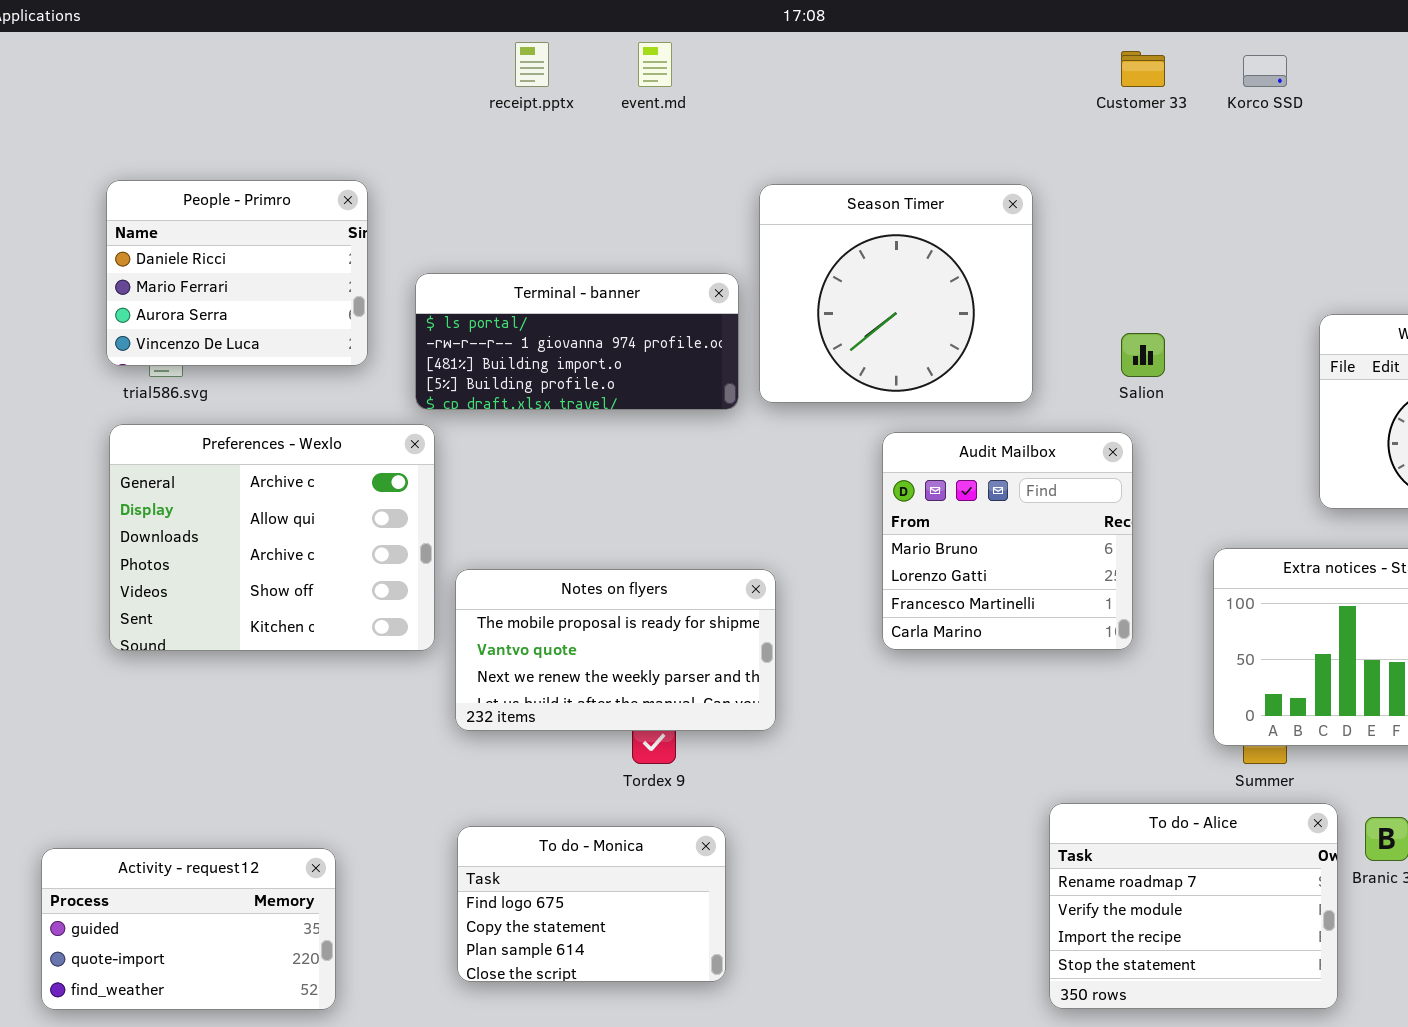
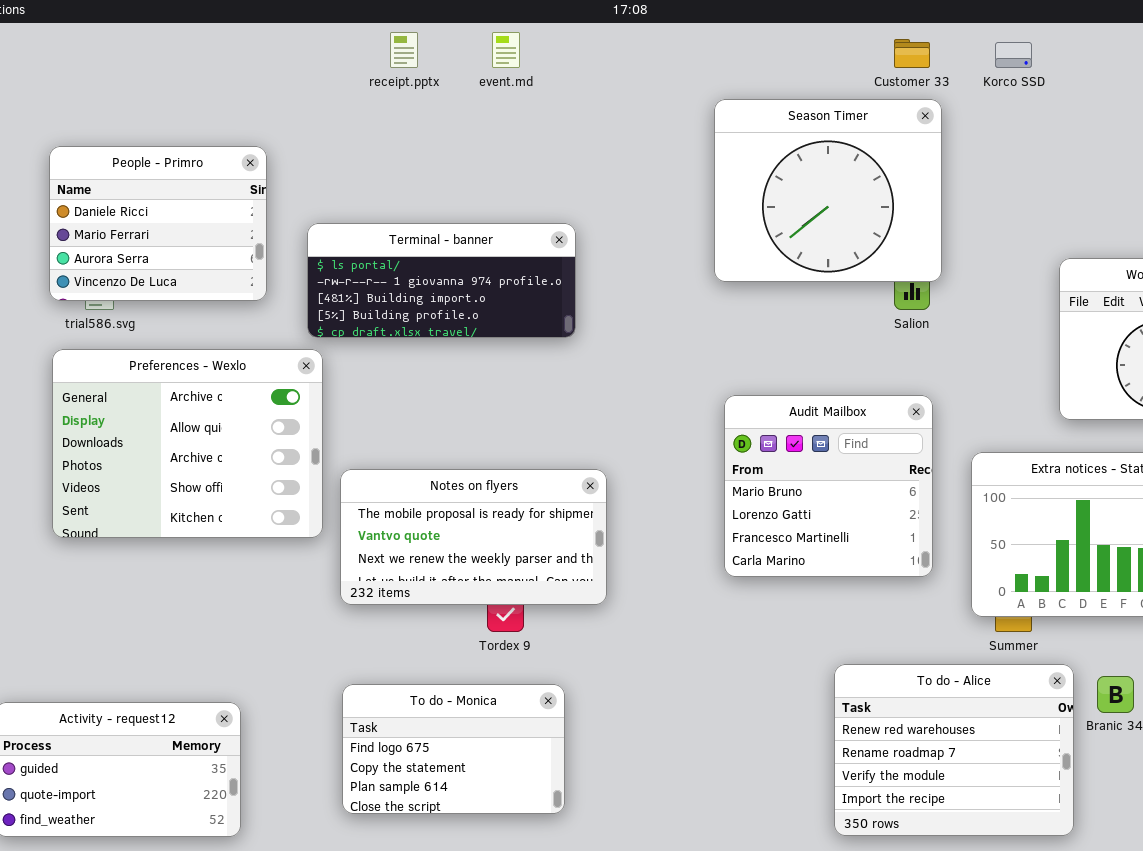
Season Timer: [759,184,1033,403] -> [714,99,942,282], moved
Audit Mailbox: [882,432,1133,650] -> [724,395,933,577], moved
To do - Alice: [1049,803,1338,1009] -> [834,664,1074,836], scrolled up 1 row

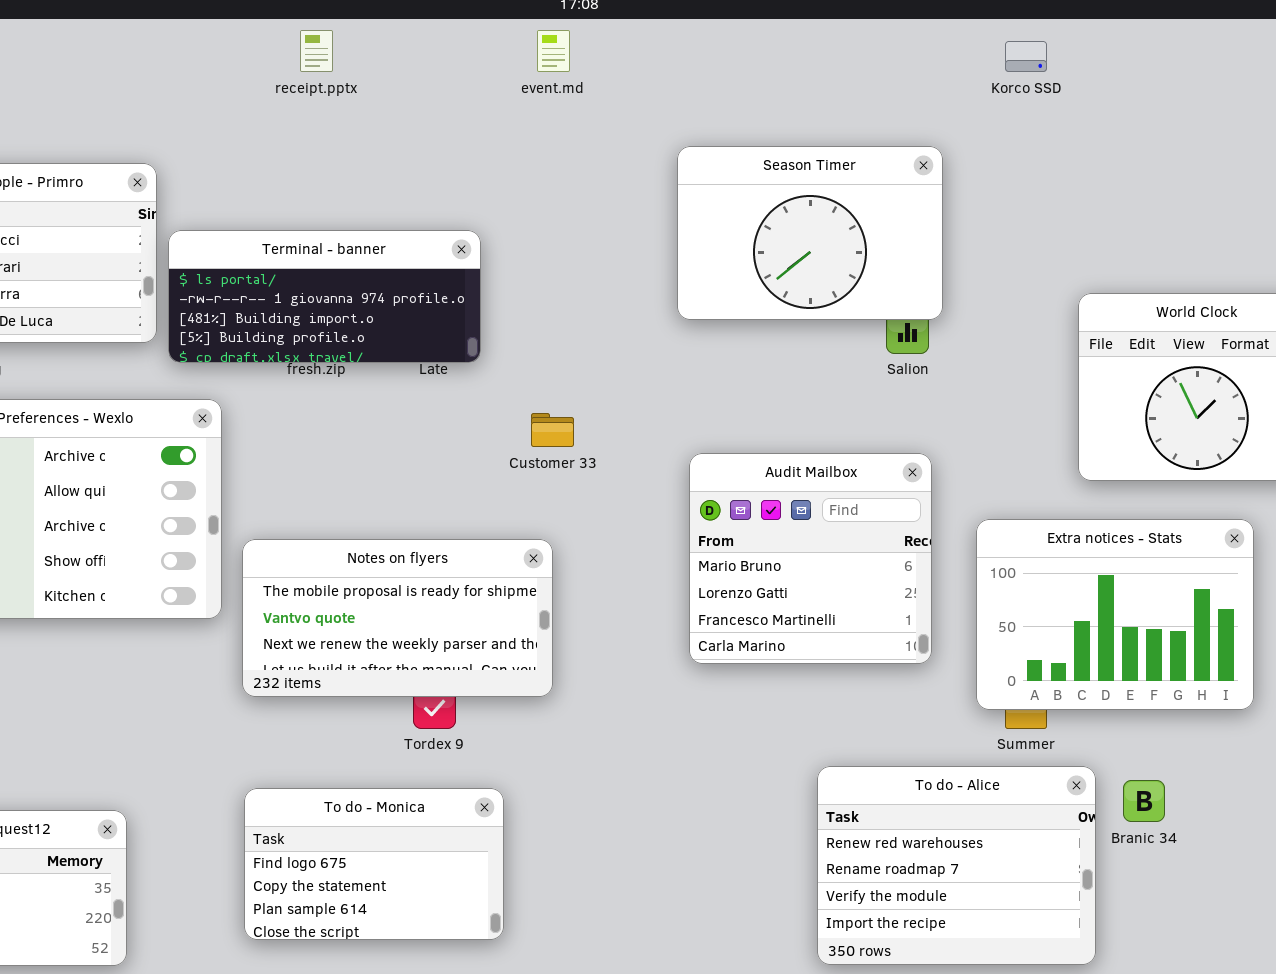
event.md: [492,32,520,68] -> [537,30,570,72], moved
Customer 33: [894,39,930,68] -> [531,413,574,447], moved
Season Timer: [714,99,942,282] -> [677,146,943,320], resized
Terminal - banner: [307,223,576,338] -> [168,230,481,363], moved

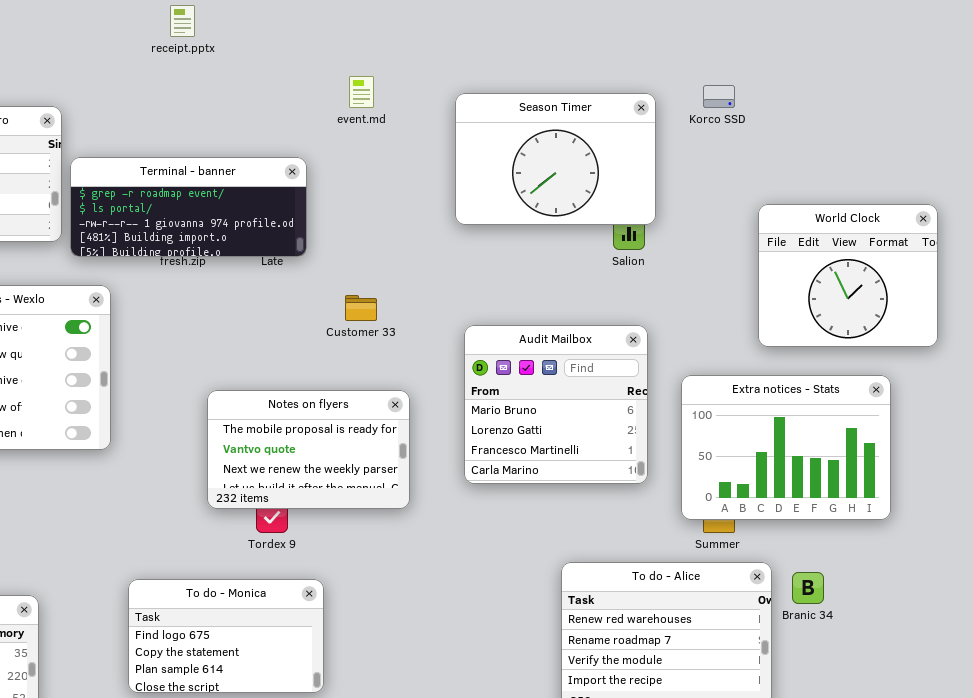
event.md: [537,30,570,72] -> [349,76,374,108], moved
Korco SSD: [1005,41,1047,72] -> [703,85,735,108], moved
Terminal - banner: [168,230,481,363] -> [70,157,307,257], scrolled up 1 row
Notes on flyers: [242,539,553,697] -> [207,390,410,509], moved, resized

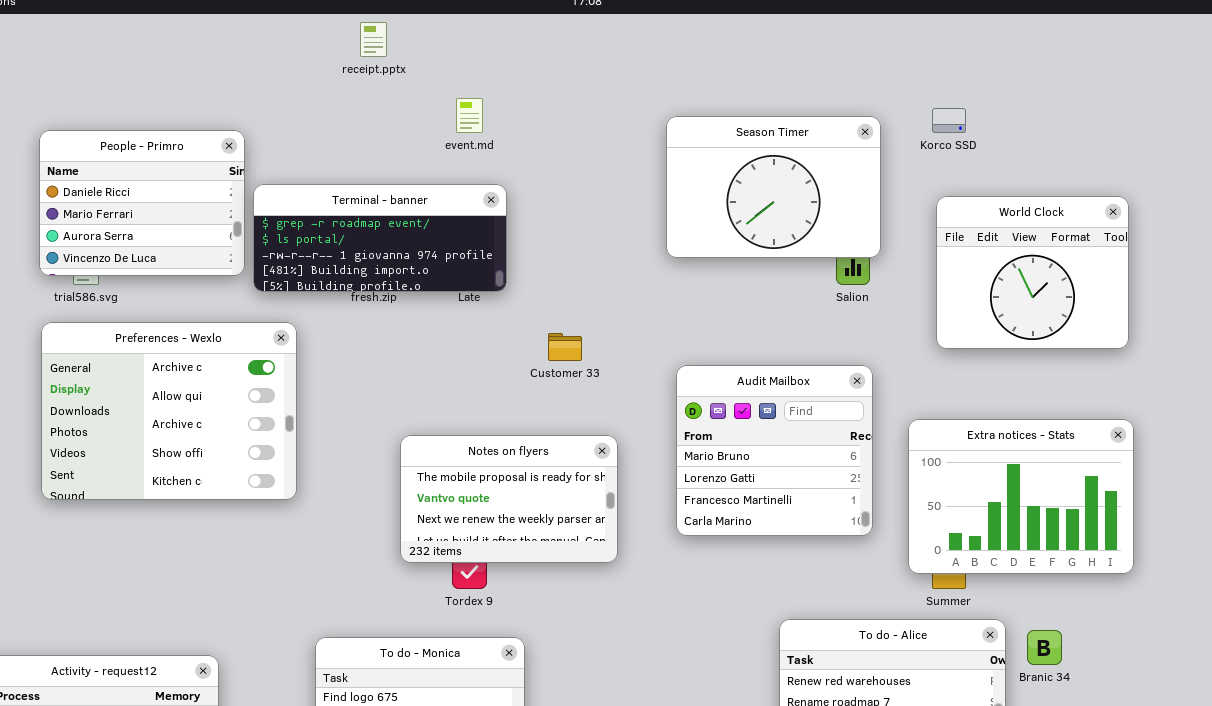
event.md: [349,76,374,108] -> [456,98,483,133], moved
World Clock: [758,204,938,347] -> [936,196,1129,349], moved

